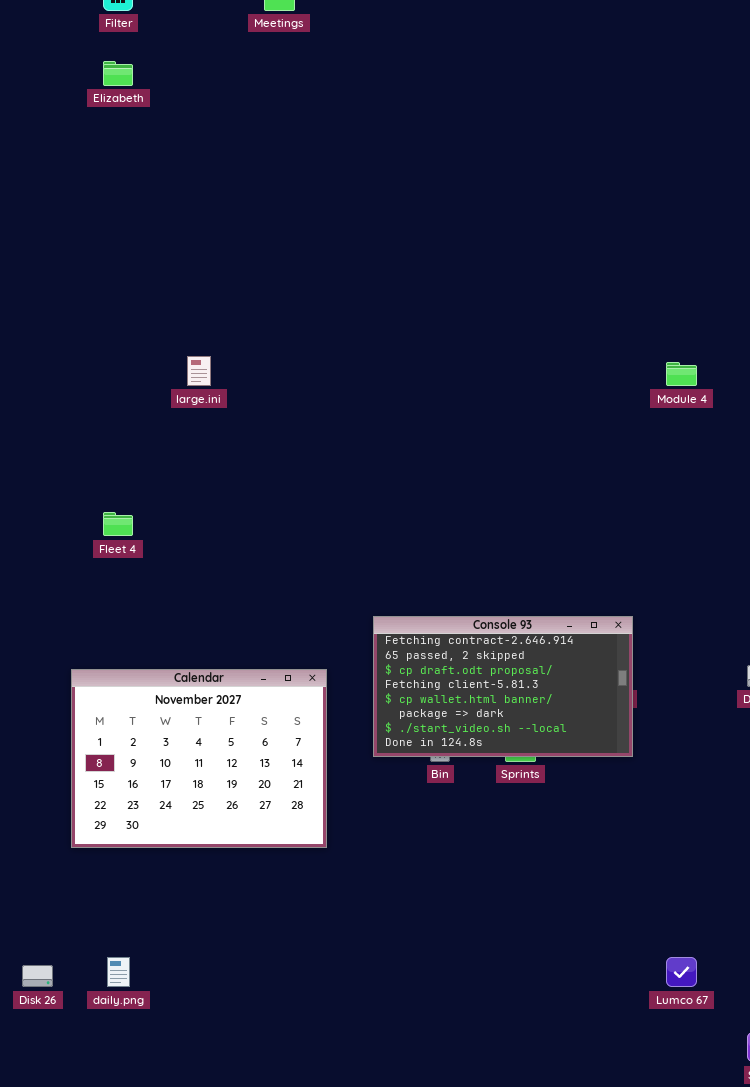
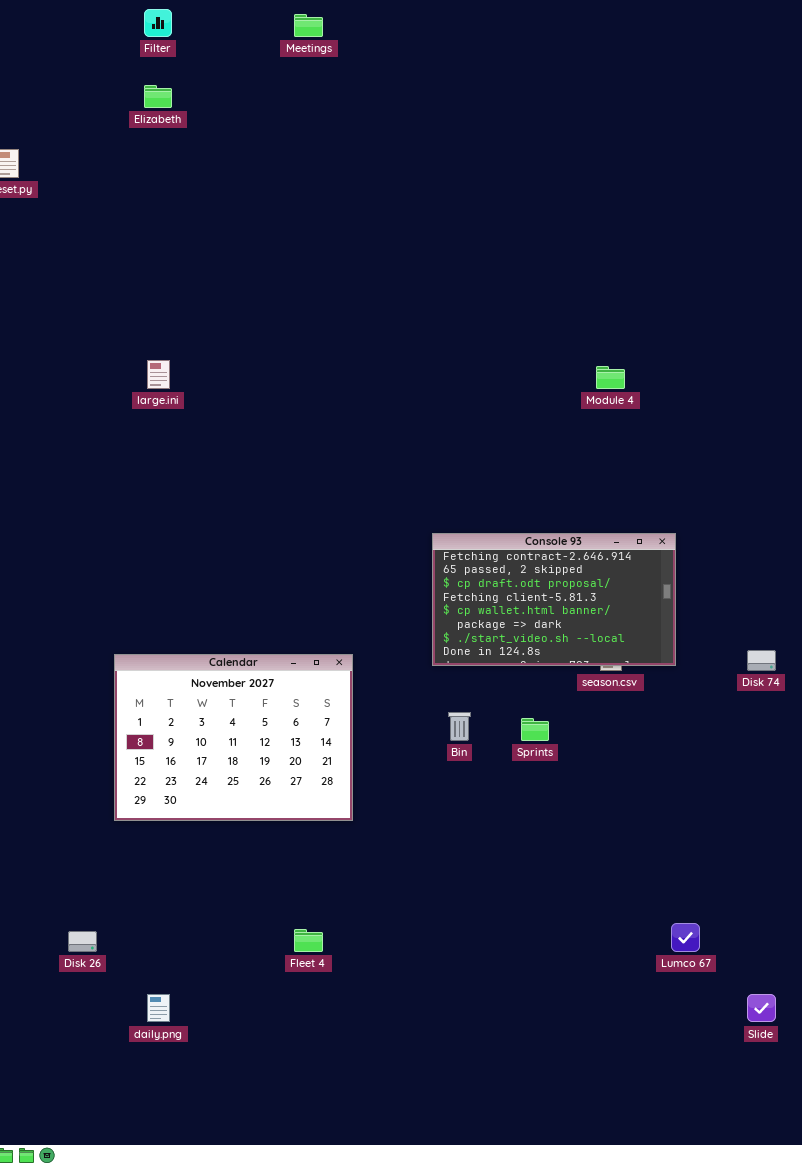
large.ini: [187,356,211,386] -> [147,360,170,389], moved
Module 4: [666,362,697,386] -> [596,366,625,389], moved
Fleet 4: [103,512,133,536] -> [294,929,323,952], moved
Console 93: [373,616,633,757] -> [432,533,676,666], moved
daily.png: [107,957,130,987] -> [147,994,170,1022], moved

